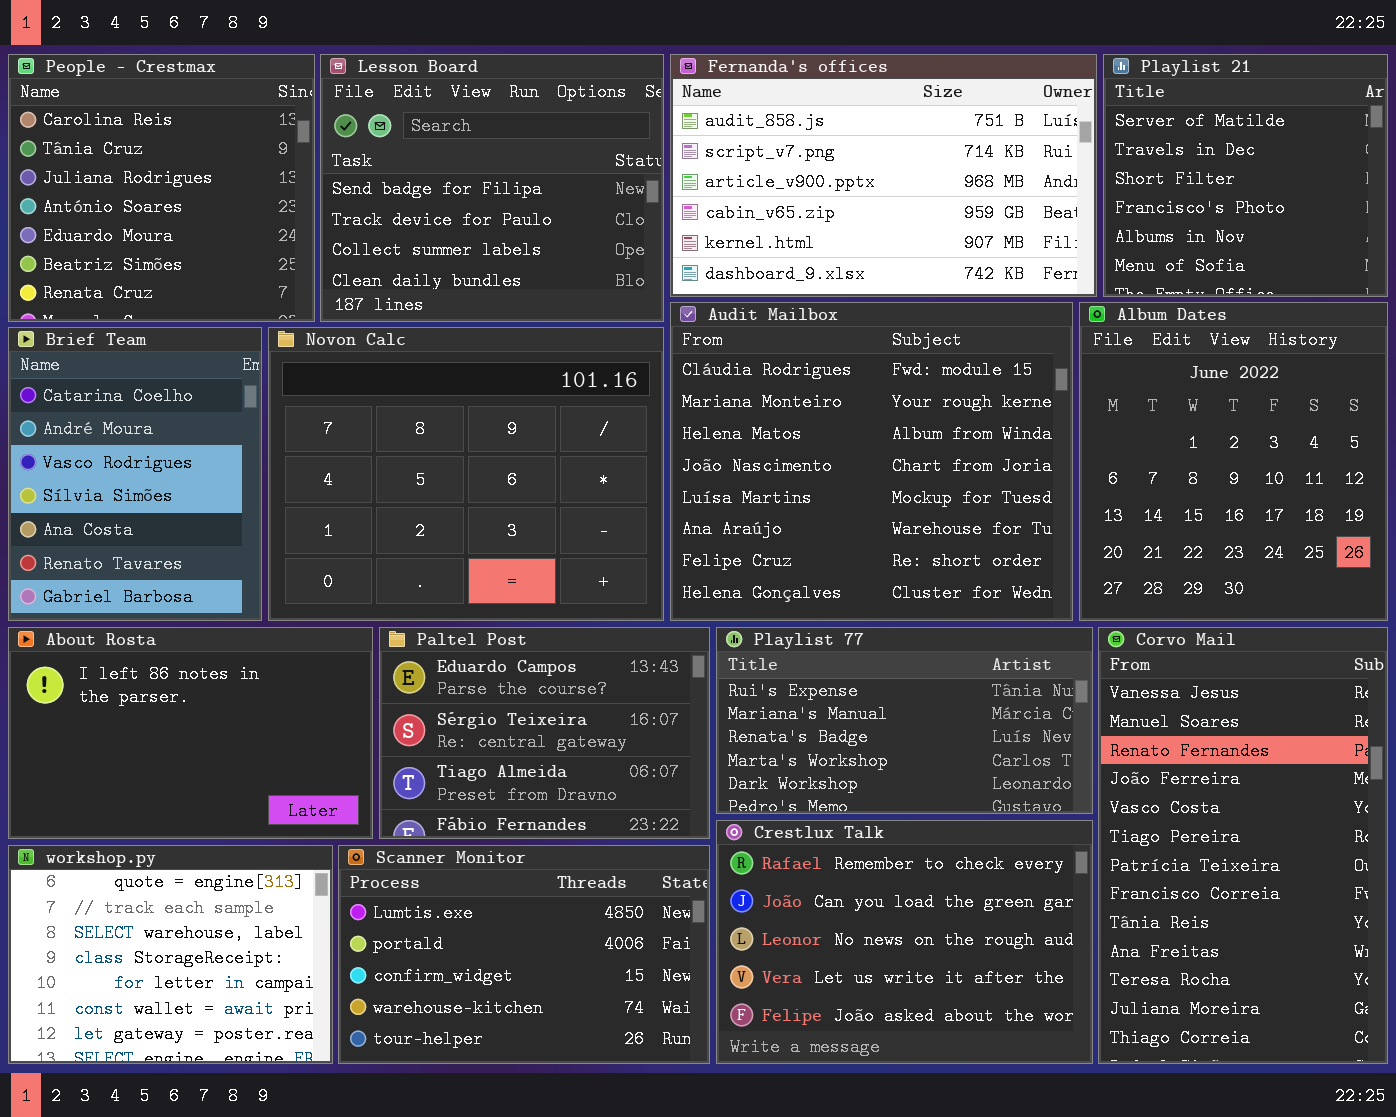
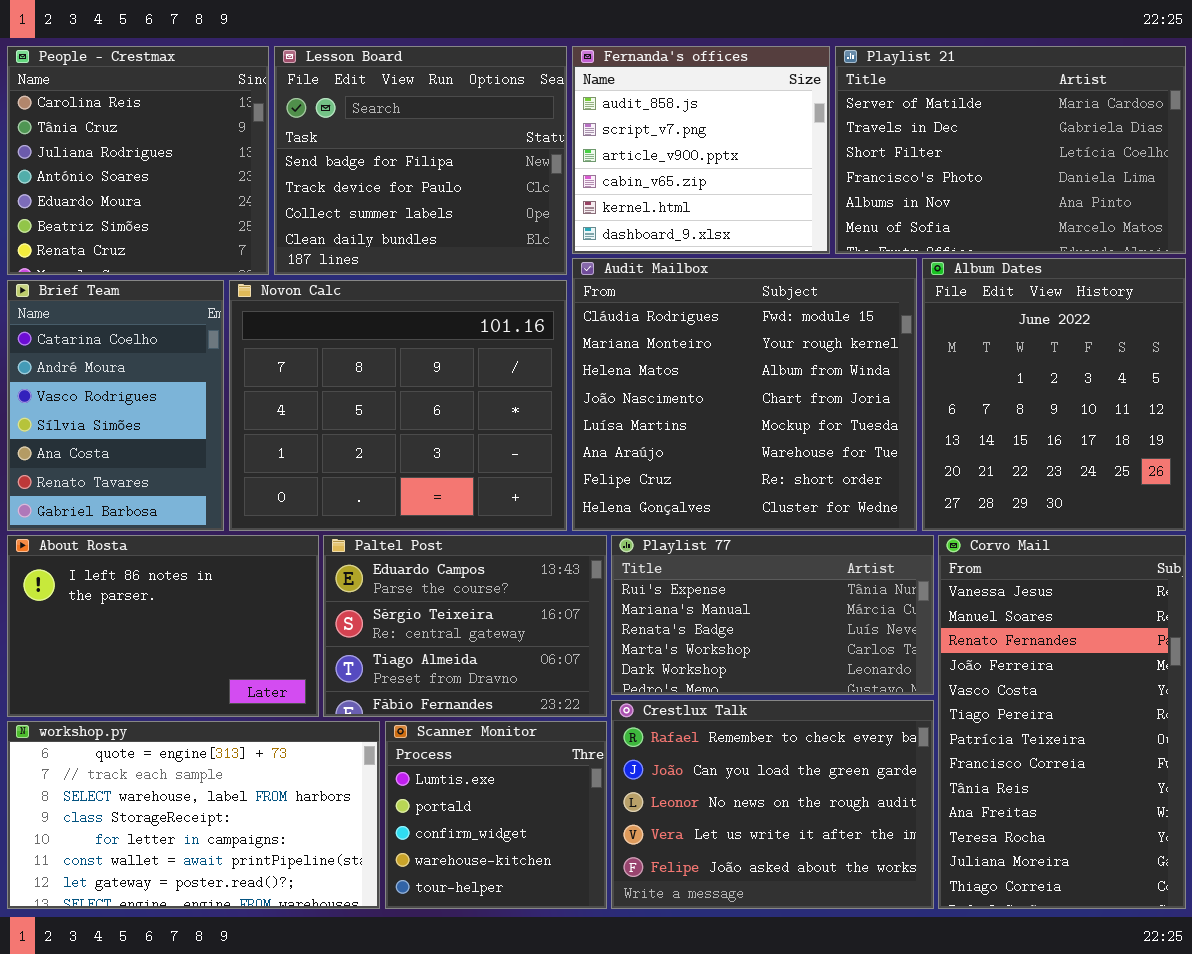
Fernanda's offices: [670,54,1097,297] -> [572,46,830,254], resized
Playlist 21: [1103,54,1388,297] -> [835,46,1186,254], resized
workshop.py: [8,845,333,1064] -> [7,721,380,909], resized
Scanner Monitor: [338,845,710,1064] -> [385,721,607,909], resized

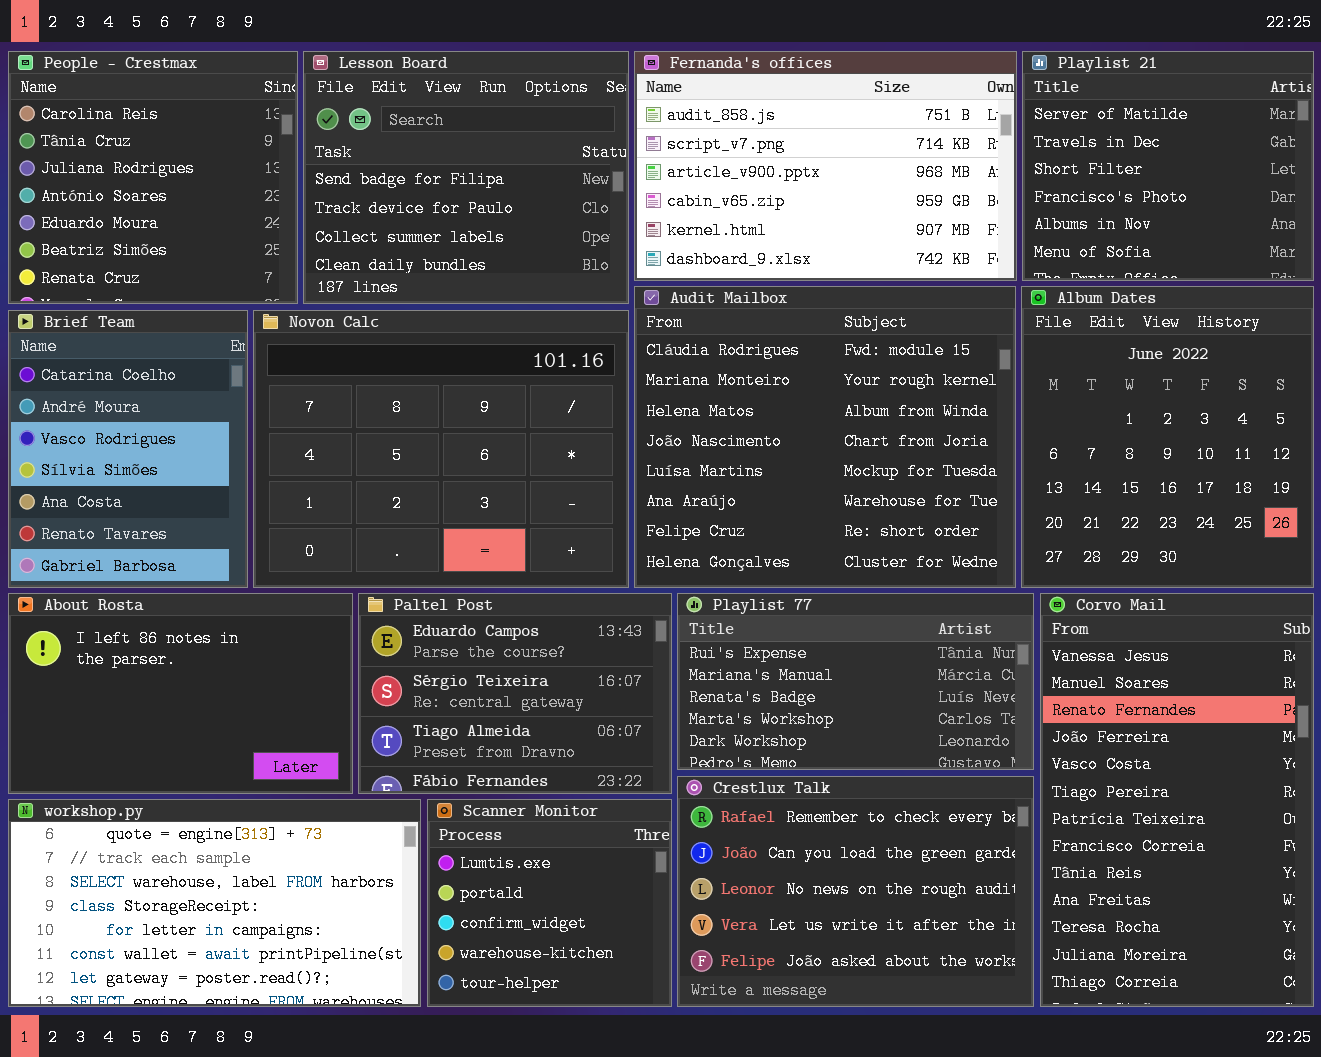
Fernanda's offices: [572,46,830,254] -> [634,51,1017,281], resized
Playlist 21: [835,46,1186,254] -> [1022,51,1314,281], resized

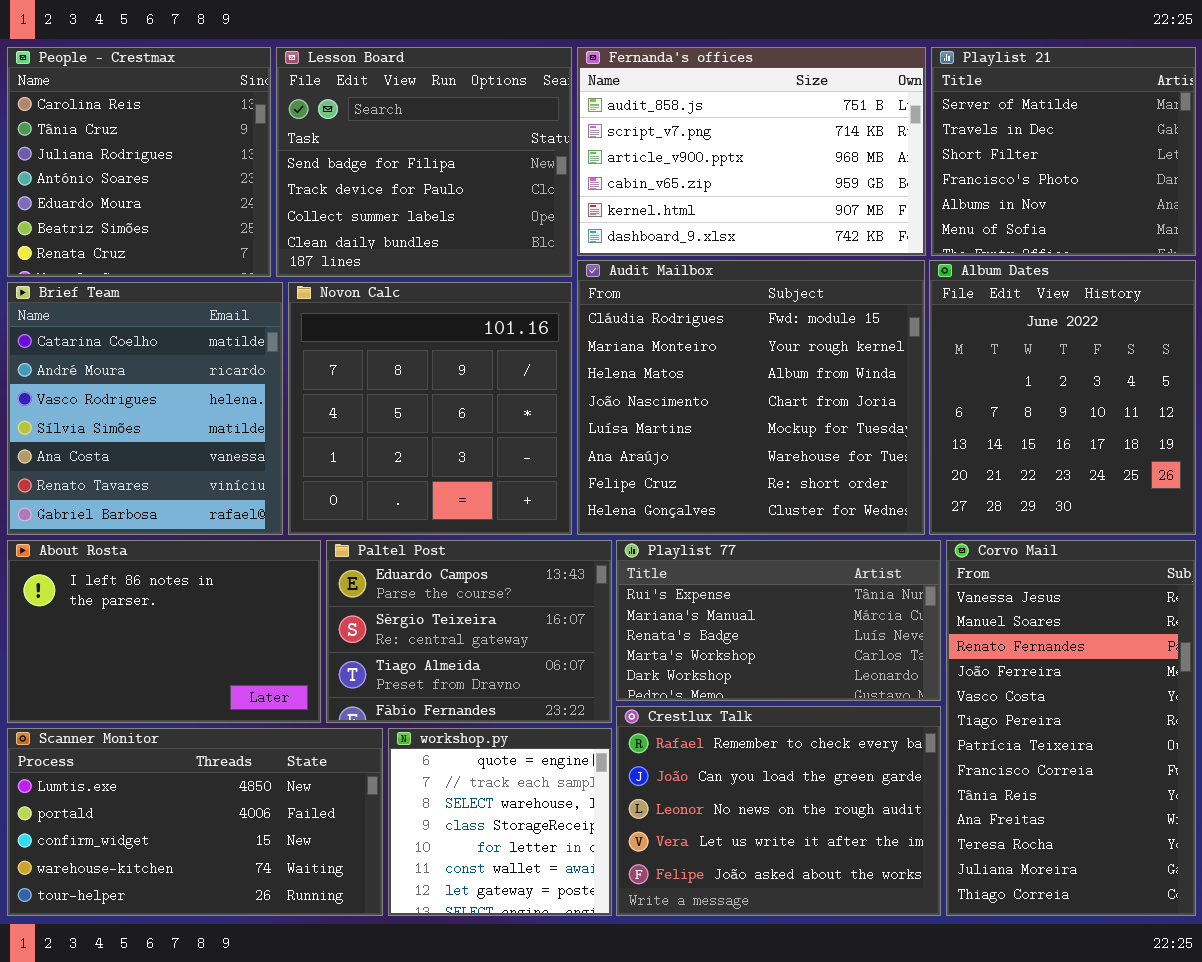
Brief Team: [8,310,248,588] -> [7,282,283,535], resized
Novon Calc: [253,310,629,588] -> [288,282,572,535], resized
workshop.py: [8,799,421,1007] -> [388,728,612,916], moved, resized
Scanner Monitor: [427,799,672,1007] -> [7,728,383,916], moved, resized

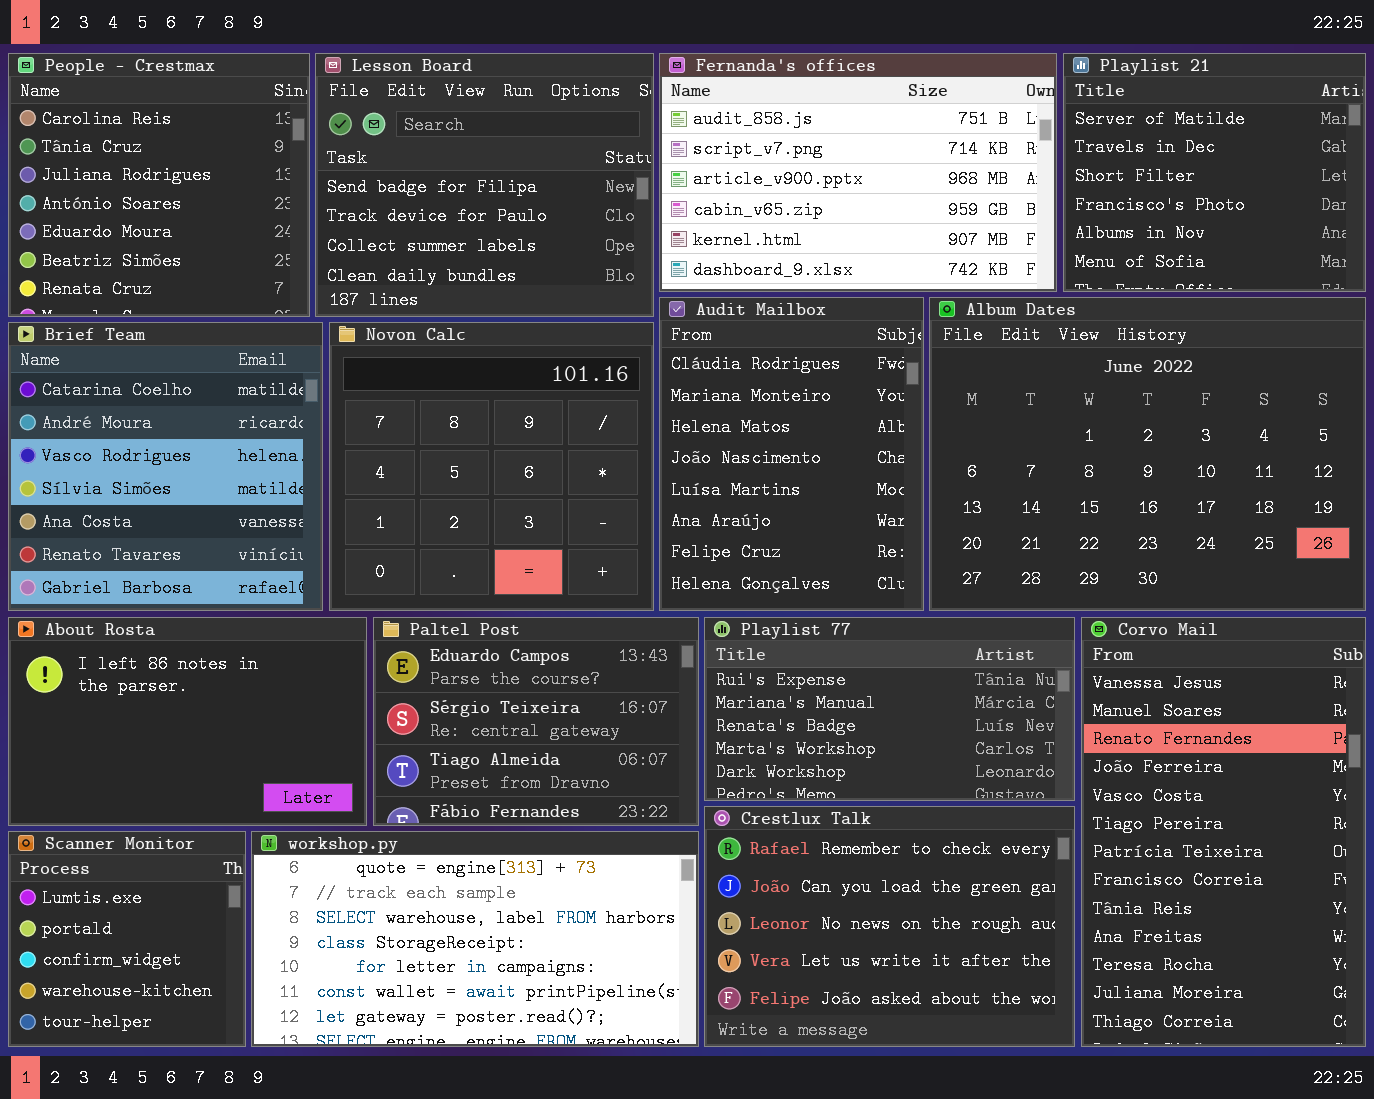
Audit Mailbox: [577,260,925,535] -> [659,297,924,611], resized
Album Dates: [929,260,1196,535] -> [929,297,1366,611], resized
Scanner Monitor: [7,728,383,916] -> [8,831,246,1047], resized
workshop.py: [388,728,612,916] -> [251,831,699,1047], resized

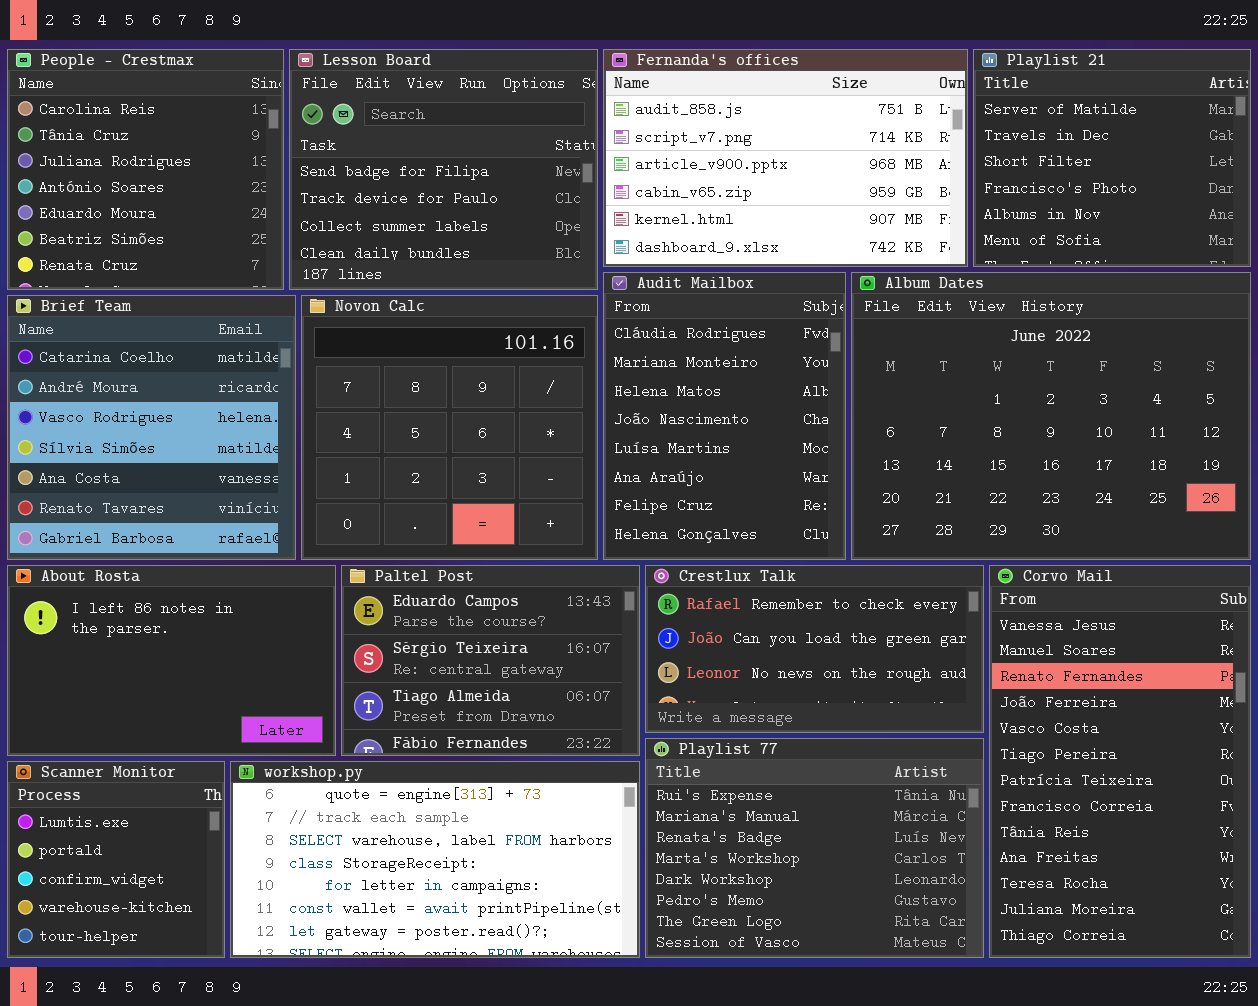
Playlist 77: [704,617,1075,801] -> [645,738,984,958], moved, resized
Crestlux Talk: [704,806,1075,1047] -> [645,565,984,733], moved, resized

